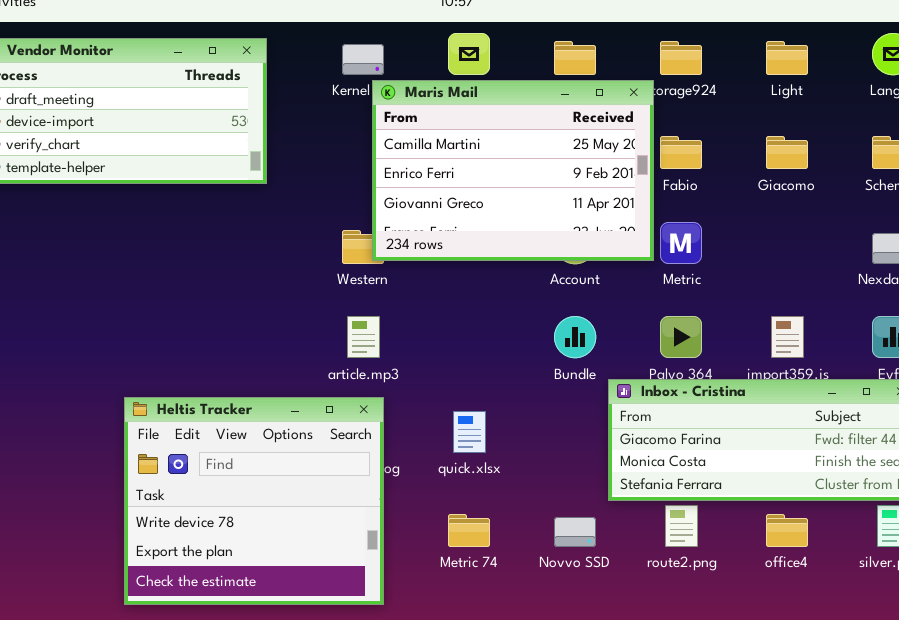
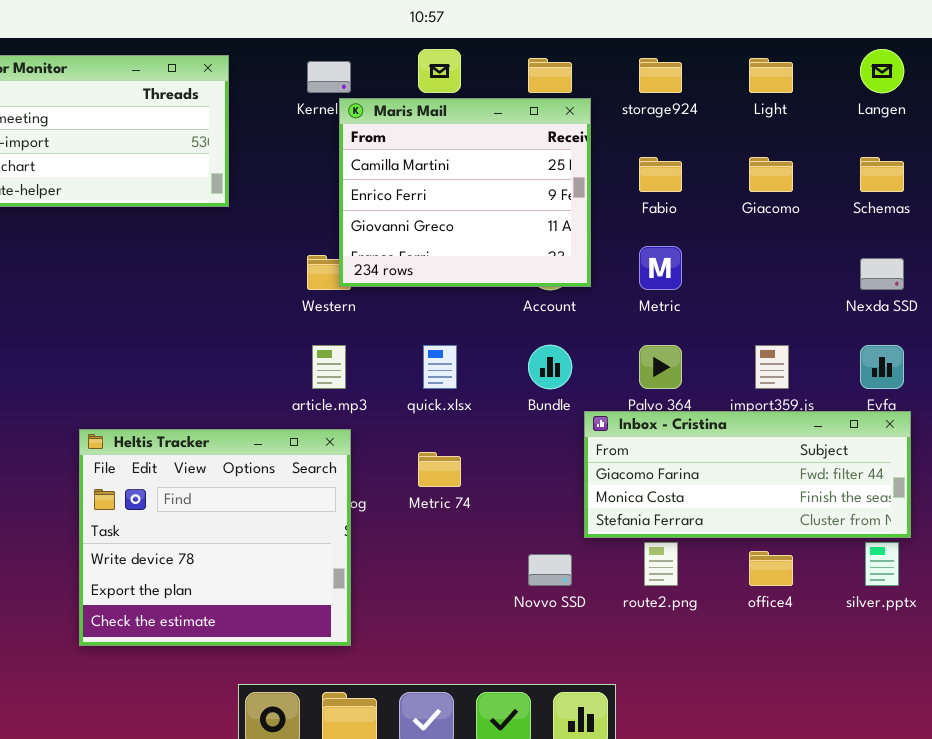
Maris Mail: [372,80,654,261] -> [339,98,591,287], resized
quick.xlsx: [453,411,486,453] -> [423,345,457,389], moved
Metric 74: [448,514,490,547] -> [418,452,461,487], moved

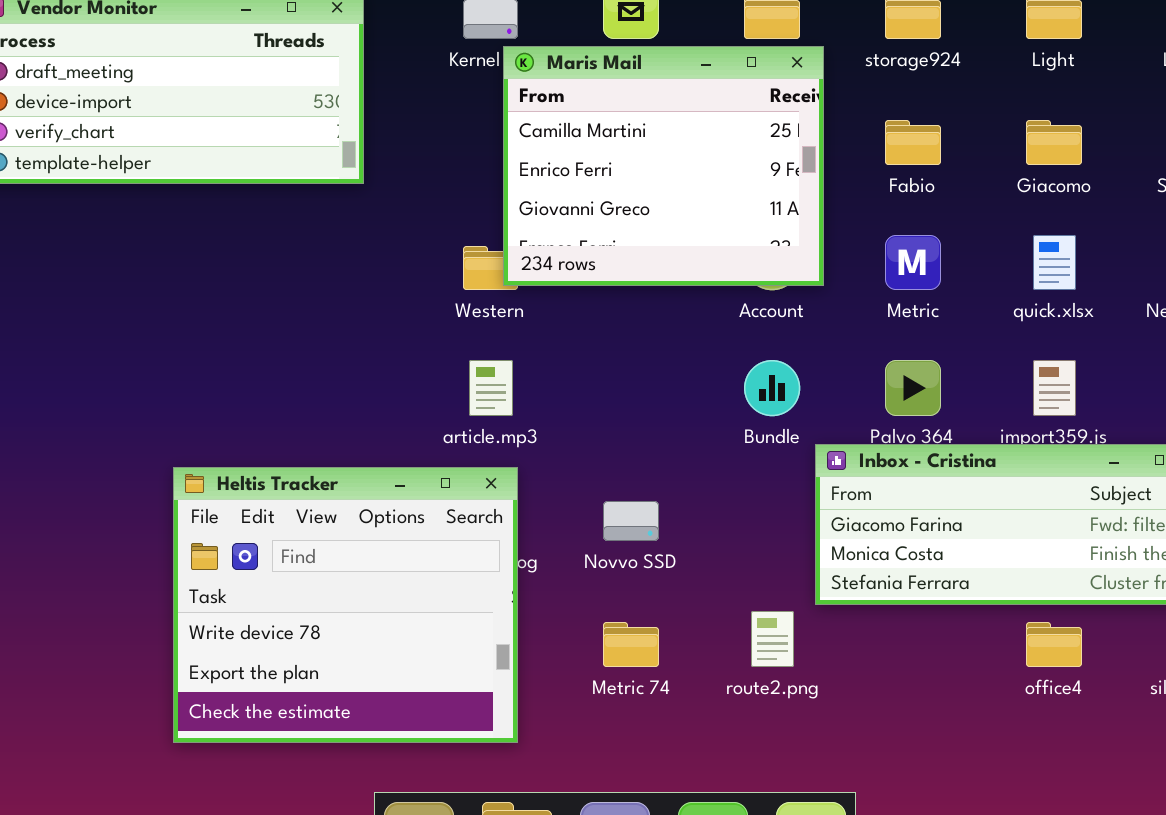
quick.xlsx: [423,345,457,389] -> [1033,235,1076,290], moved
Metric 74: [418,452,461,487] -> [603,622,659,667], moved
route2.png: [644,542,678,586] -> [751,611,794,667], moved
Novvo SSD: [528,554,572,586] -> [603,501,659,541], moved

